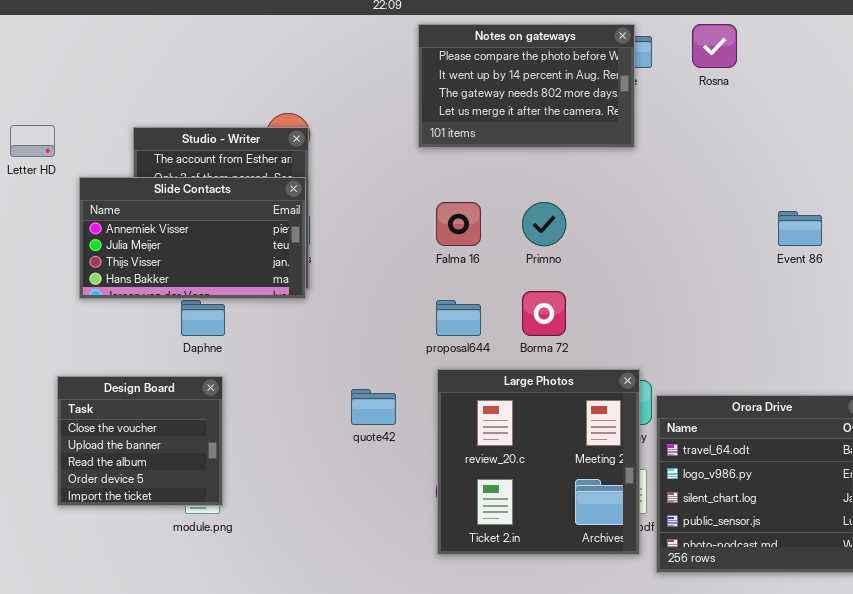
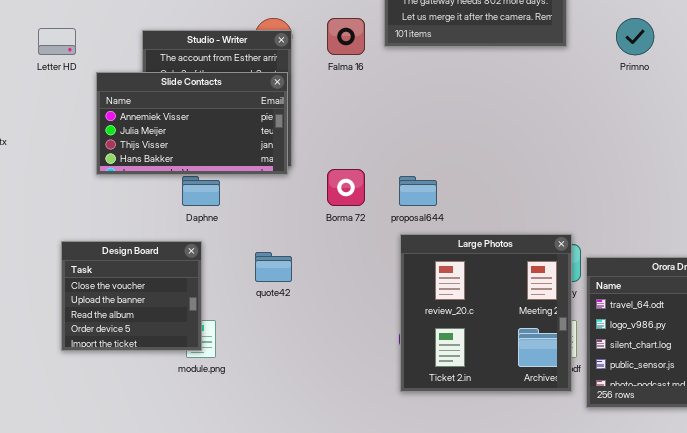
Falma 16: [436,202,481,246] -> [327,18,365,55], moved
Primno: [522,202,566,246] -> [616,18,654,55], moved
Borma 72: [522,291,566,336] -> [327,169,365,206], moved
Design Board: [57,376,223,506] -> [61,241,202,351], moved
quote42: [351,389,396,425] -> [255,252,292,282], moved

